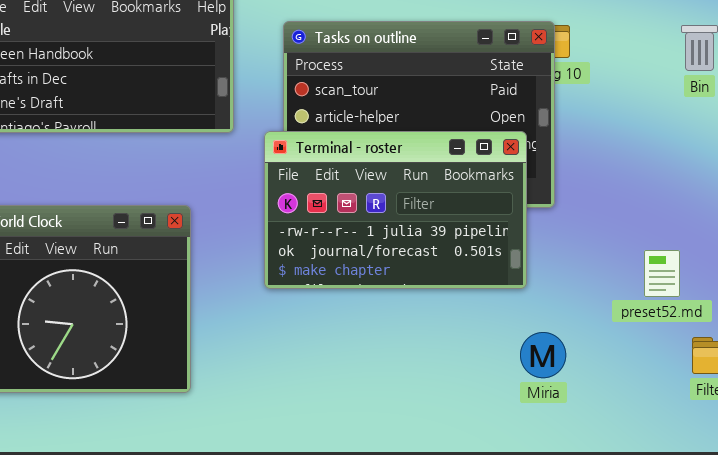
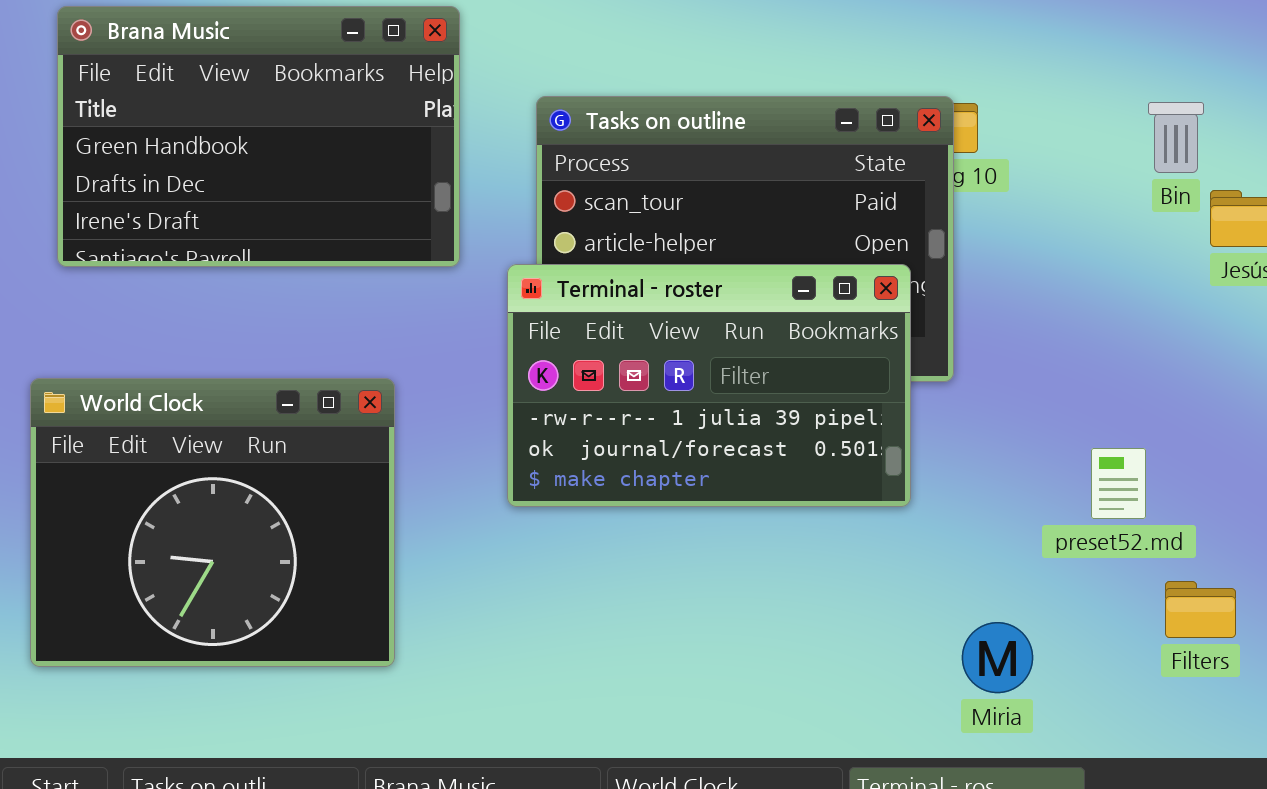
Miria: [520,332,566,378] -> [962,622,1033,693], moved

